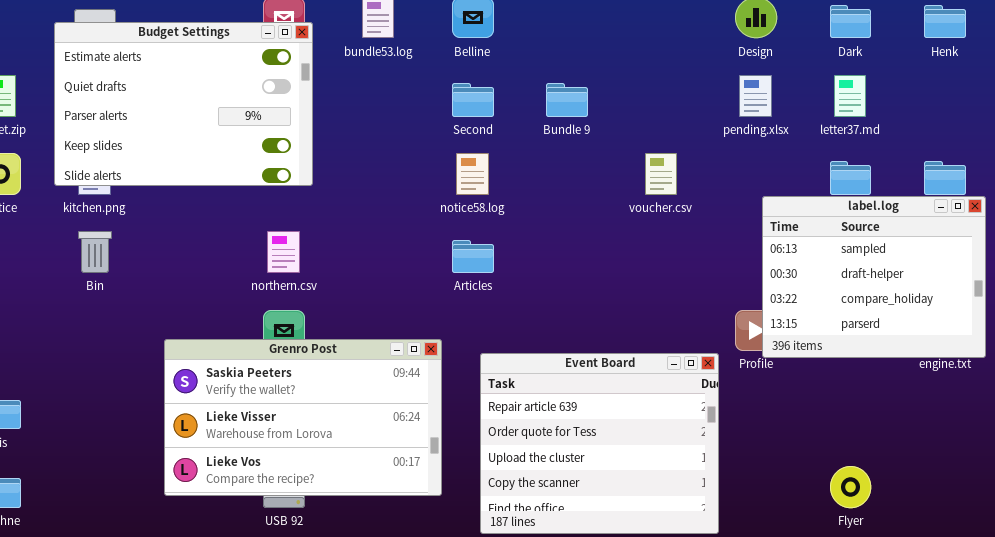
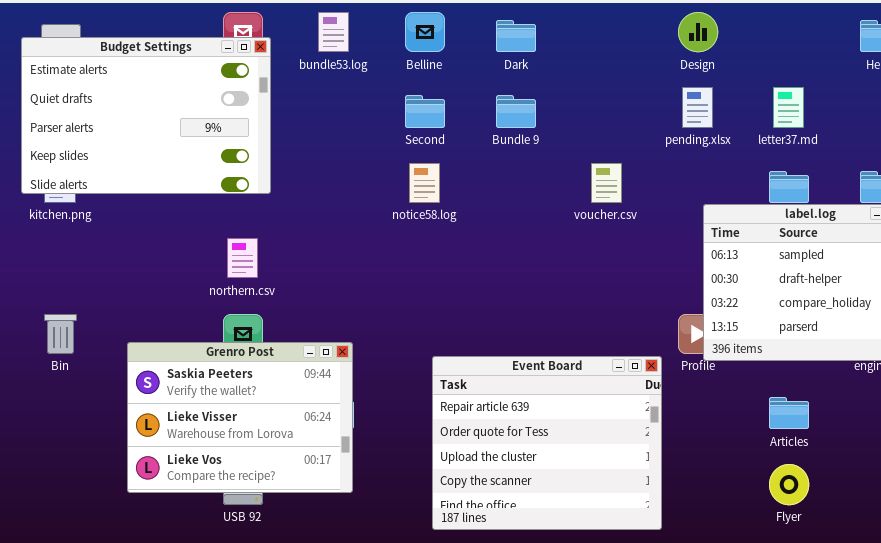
Dark: [830,5,871,38] -> [496,20,536,52], moved
Bin: [78,231,112,273] -> [44,314,77,354], moved
Articles: [452,240,494,273] -> [769,397,809,429], moved
Grenro Post: [164,339,442,496] -> [127,342,353,493], resized

